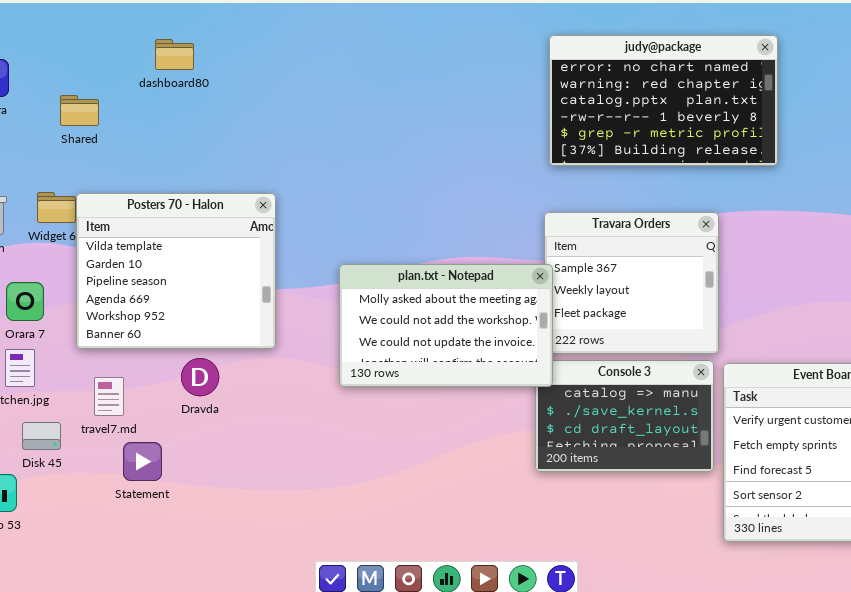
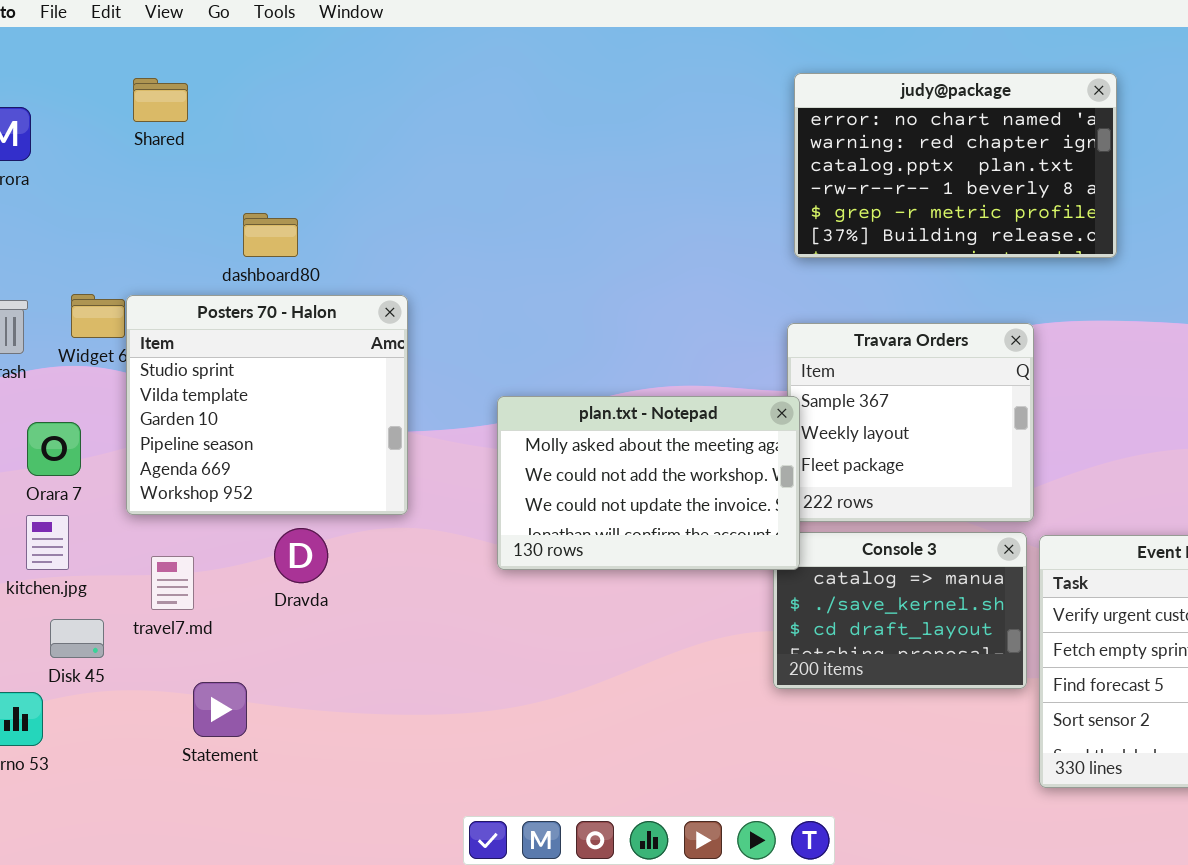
dashboard80: [155,39,194,70] -> [243,213,298,257], moved
Shared: [60,95,99,126] -> [133,78,188,122], moved
Posters 70 - Halon: [76,193,276,349] -> [126,295,408,515], scrolled up 1 row
Statement: [123,442,162,481] -> [193,682,247,737], moved

